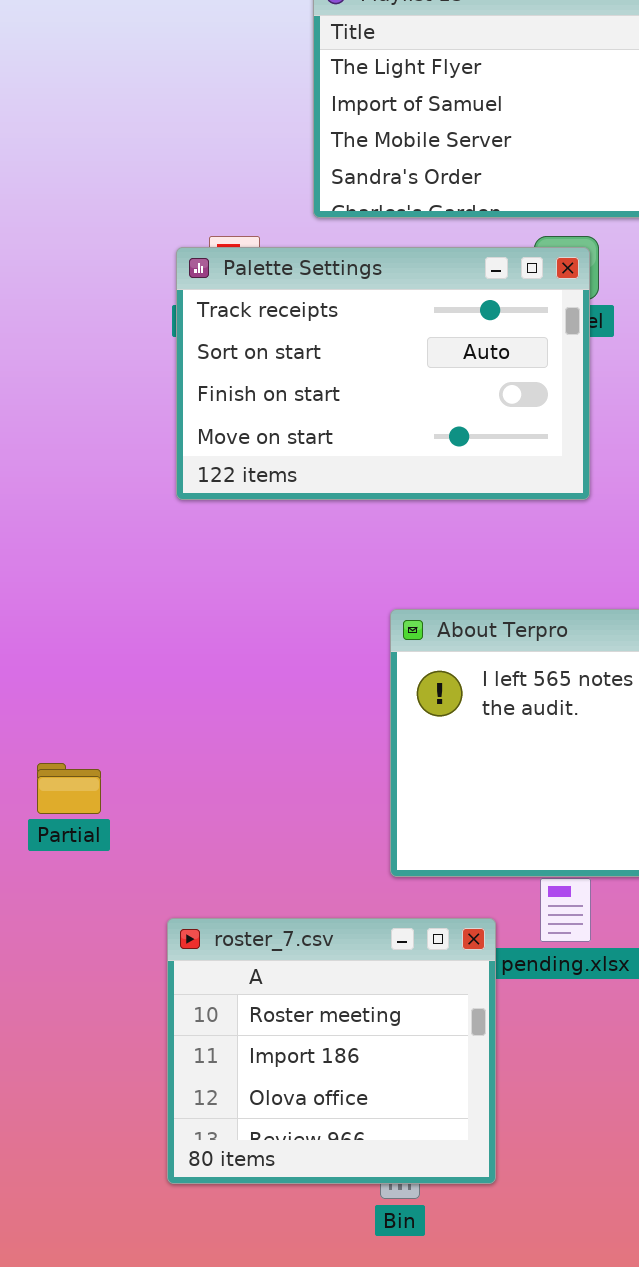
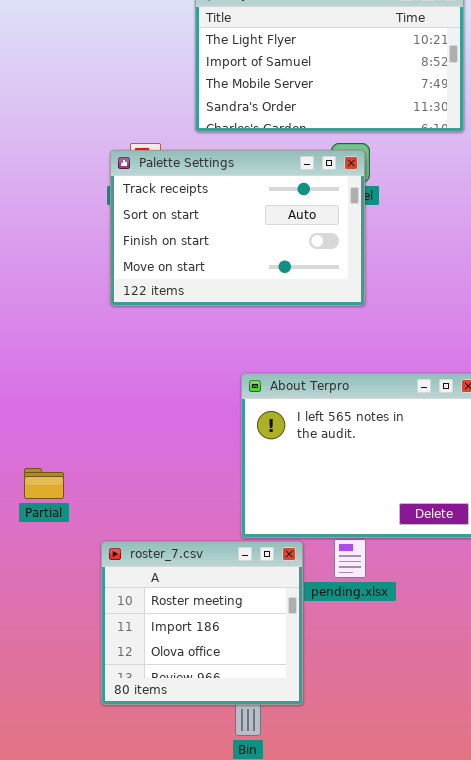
roster_7.csv: [167,918,496,1184] -> [101,541,303,705], moved

